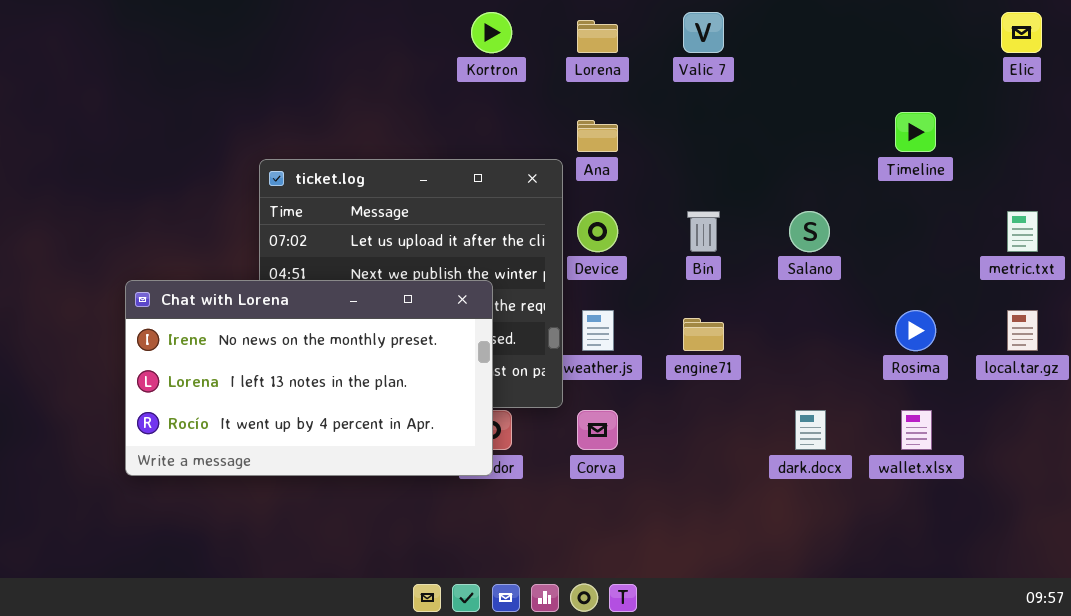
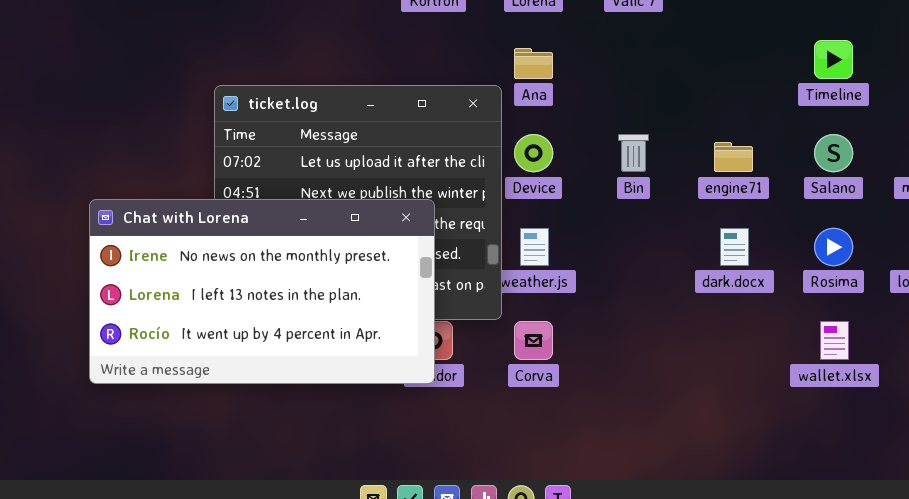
Salano: [789,211,830,252] -> [814,134,853,172], moved
engine71: [683,318,724,351] -> [714,142,753,172], moved
dark.docx: [795,410,826,450] -> [720,228,749,266], moved

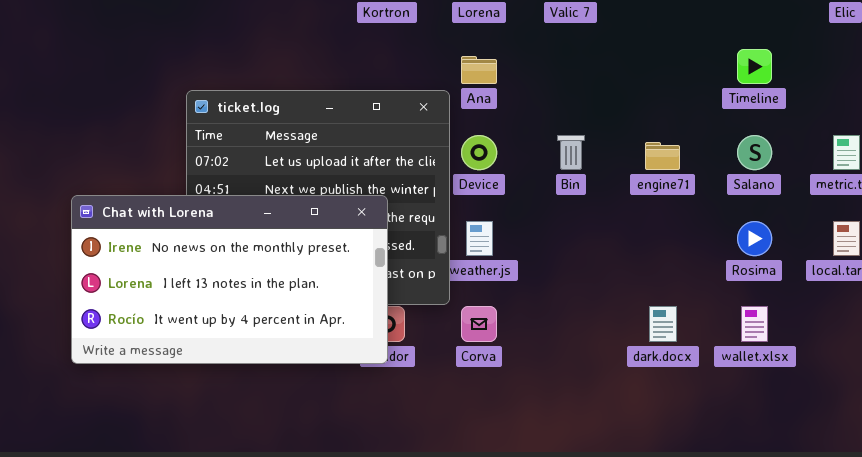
dark.docx: [720,228,749,266] -> [649,306,677,342], moved

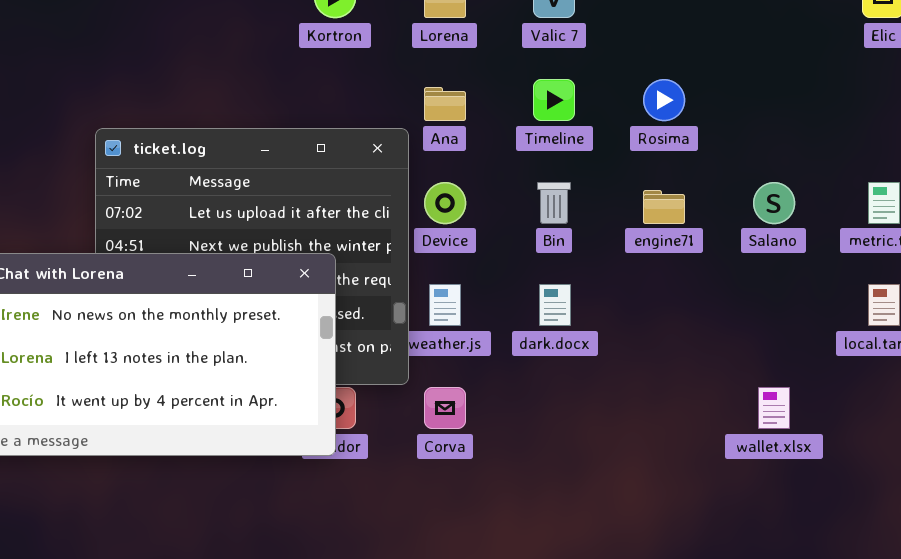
Timeline: [737,49,772,84] -> [533,79,575,121], moved
Rosima: [737,221,772,256] -> [643,79,685,121], moved
dark.docx: [649,306,677,342] -> [539,284,571,326], moved

